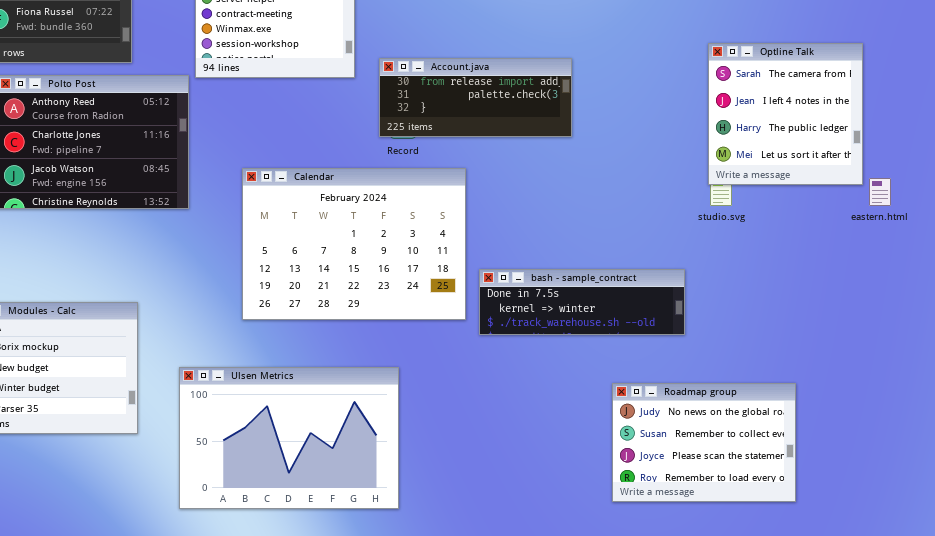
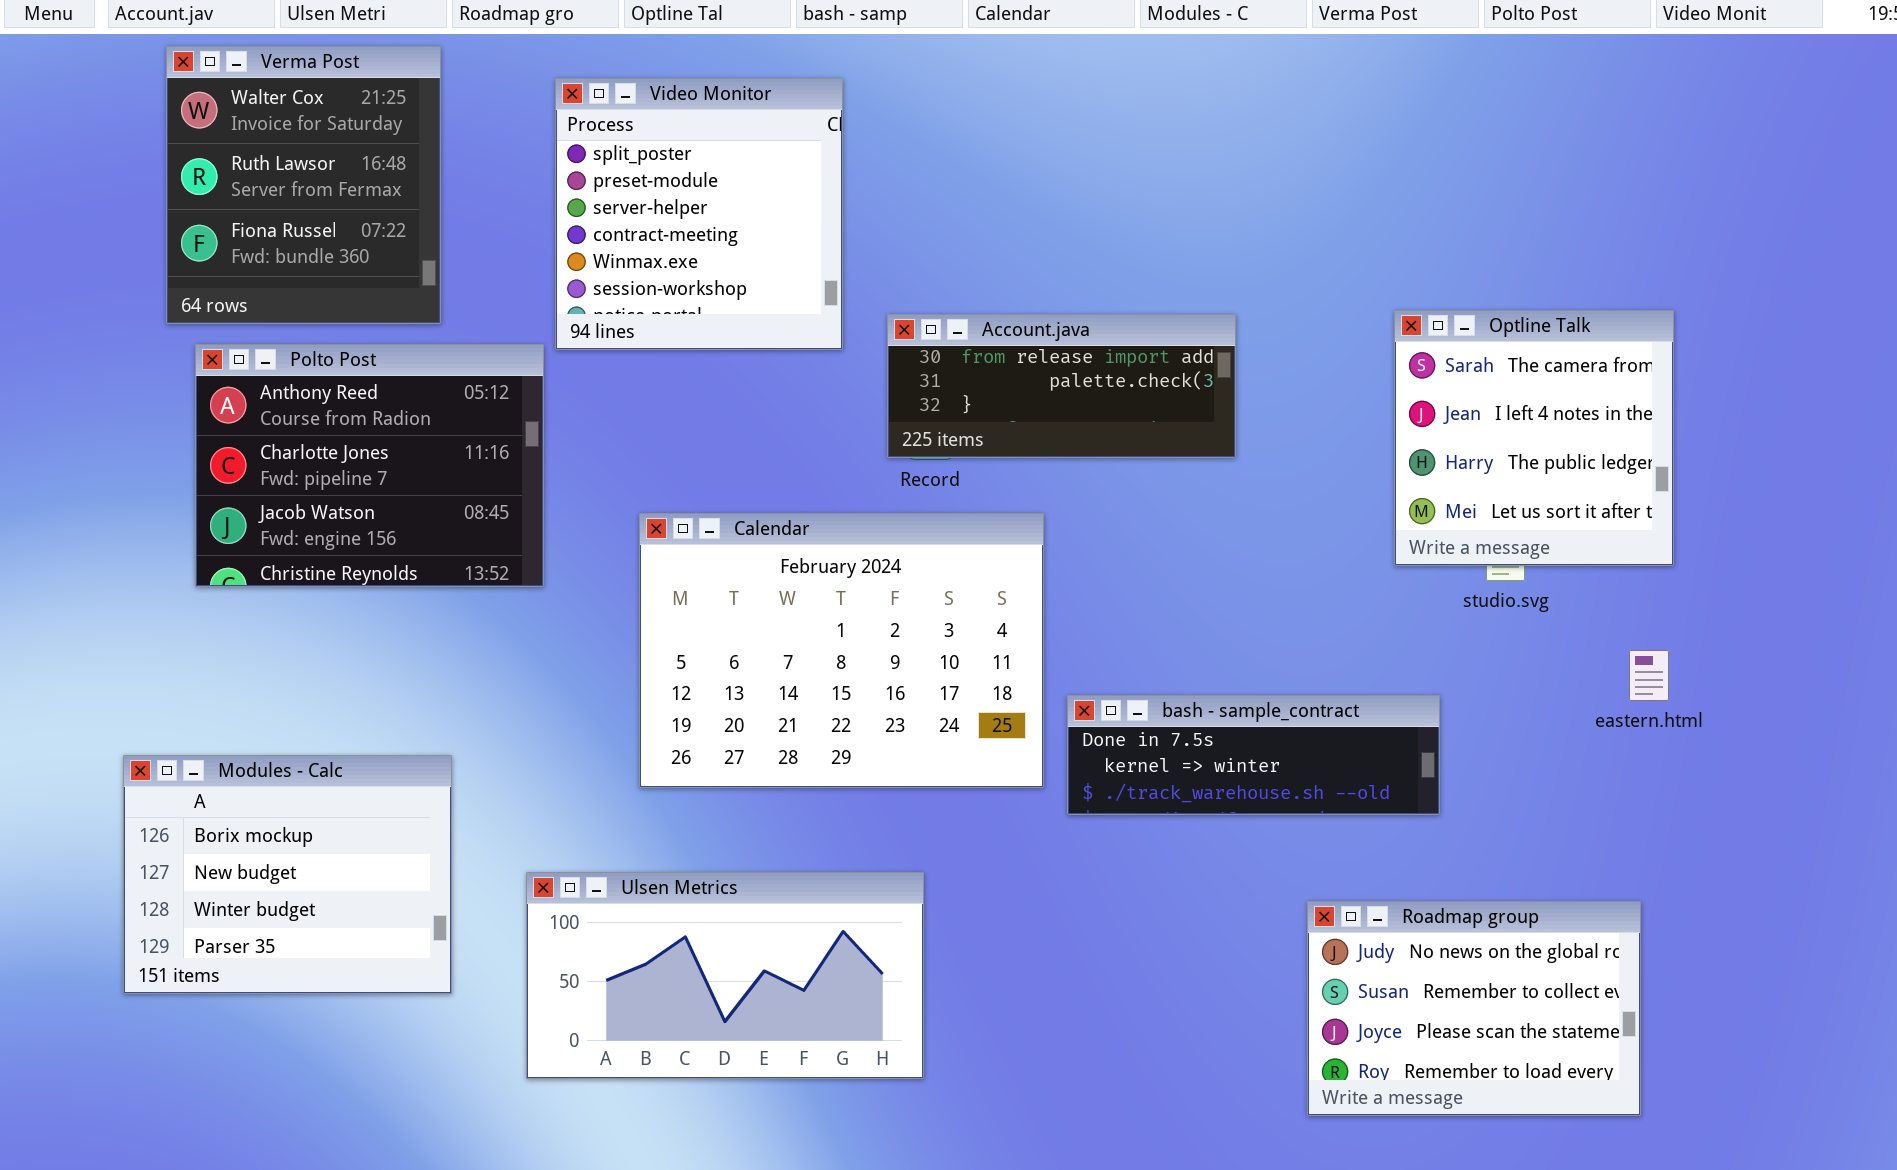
Optline Talk: [708,43,863,185] -> [1394,310,1674,566], moved
eastern.html: [869,178,891,206] -> [1629,650,1669,701], moved
Ulsen Metrics: [179,367,399,509] -> [526,872,924,1079], resized

